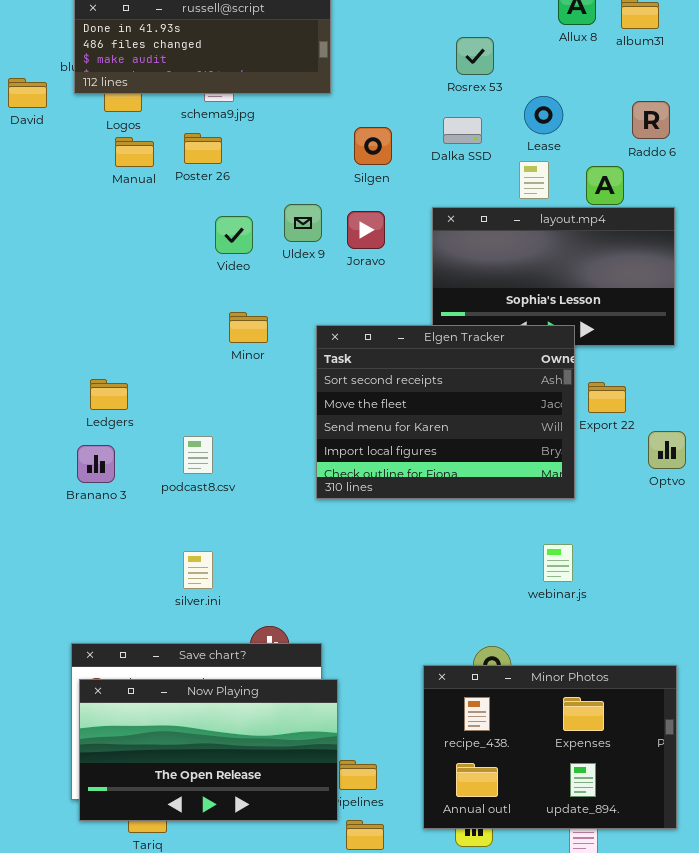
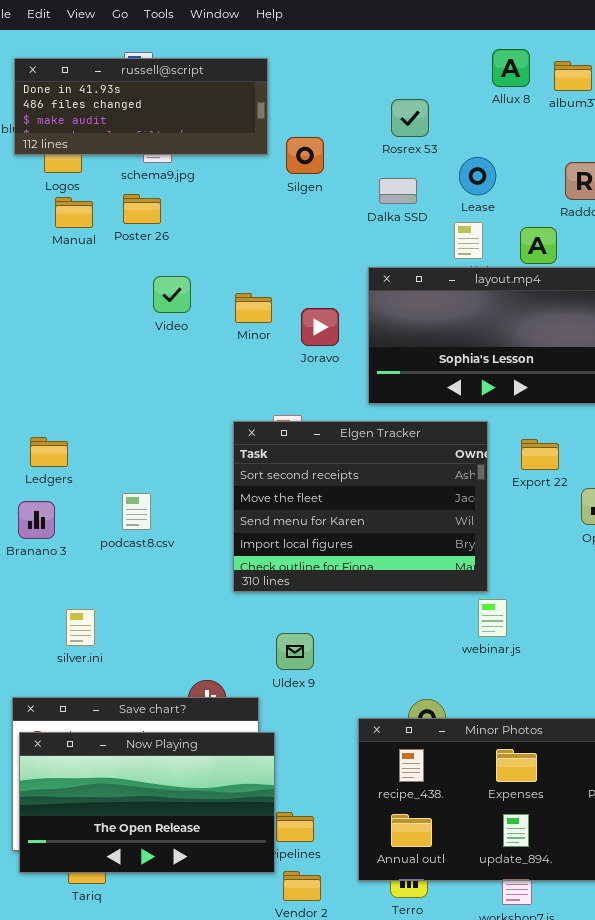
Silgen: [354,127,392,165] -> [286,137,324,174], moved
Uldex 9: [284,204,322,242] -> [276,633,314,670], moved
Joravo: [347,211,385,249] -> [301,308,339,346], moved
Minor: [229,312,268,343] -> [235,293,272,323], moved
Elgen Tracker: [316,325,575,499] -> [233,421,488,592], moved
silver.ini: [183,551,213,589] -> [66,609,95,646], moved

